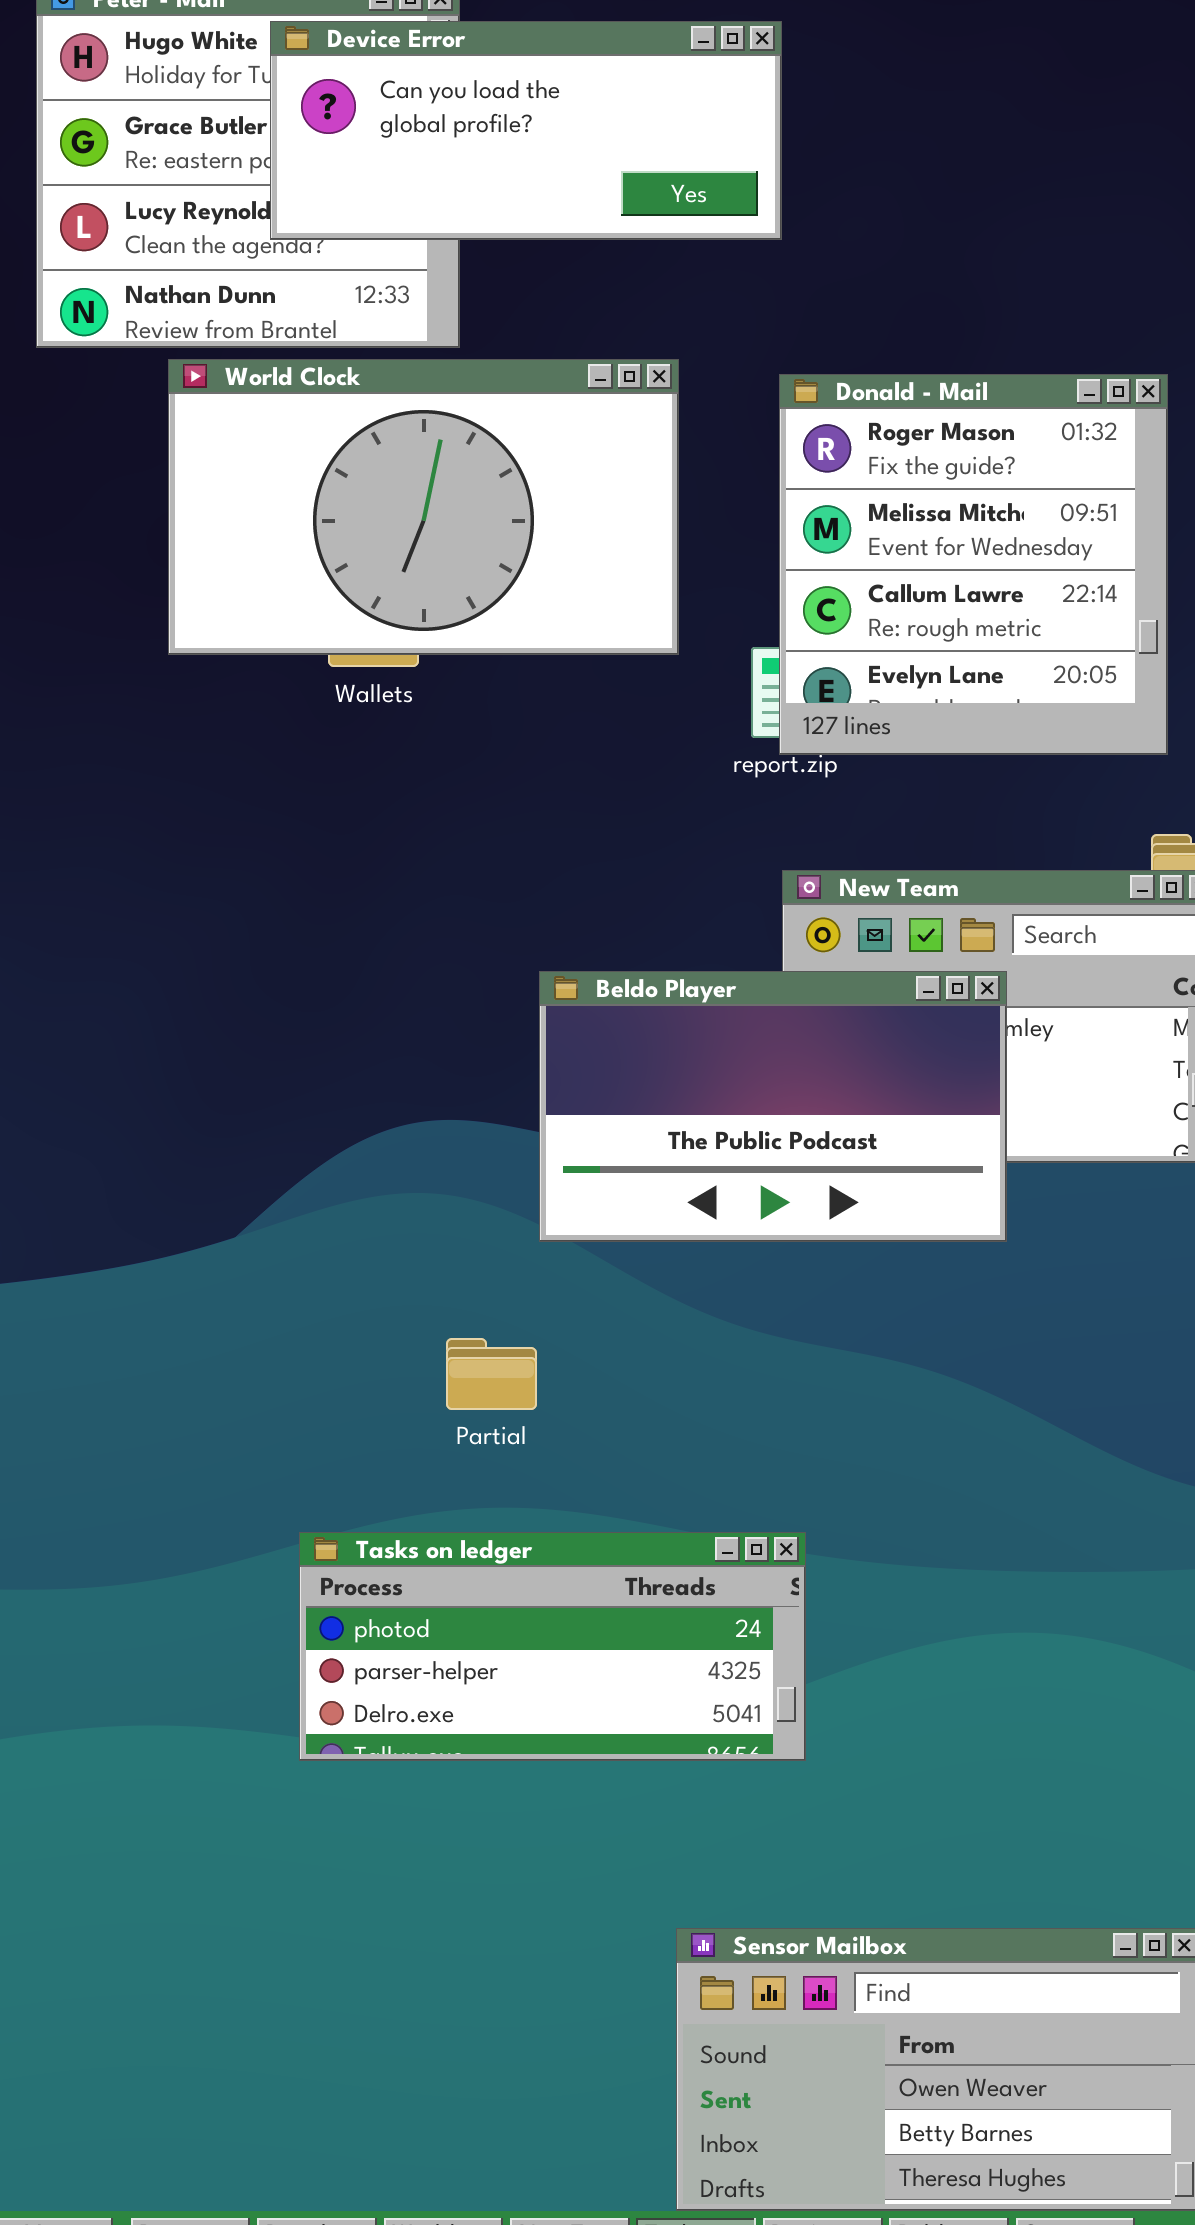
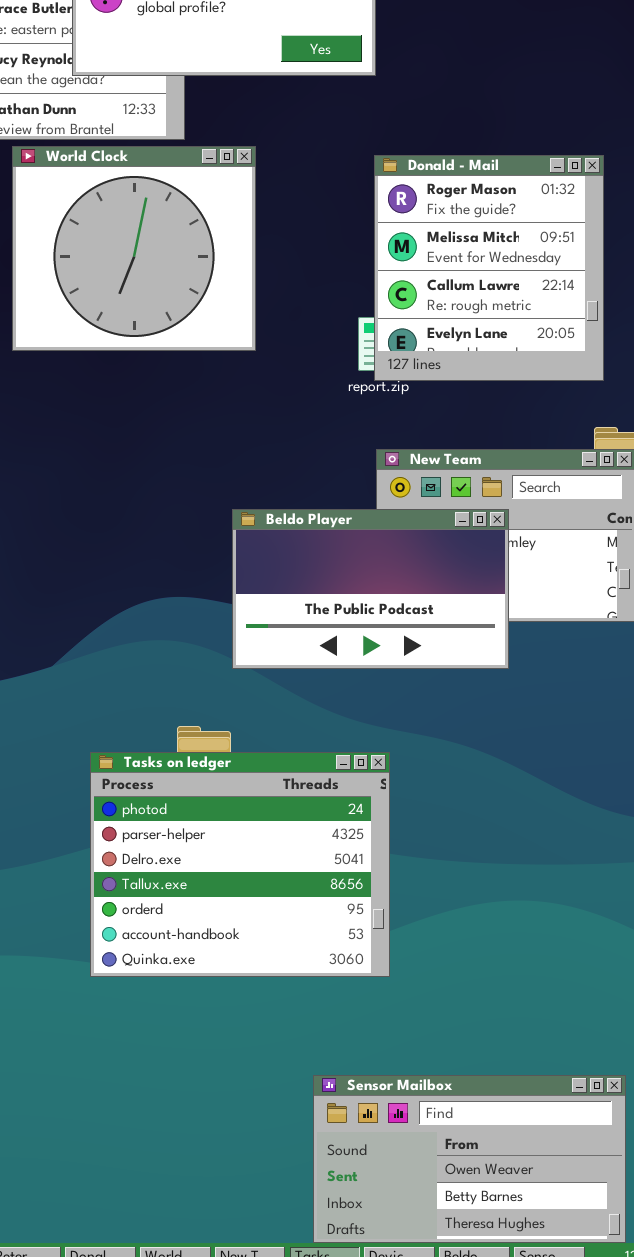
World Clock: [168,359,679,655] -> [12,146,256,351], resized
Tasks on ledger: [299,1532,806,1761] -> [90,752,390,977], resized

